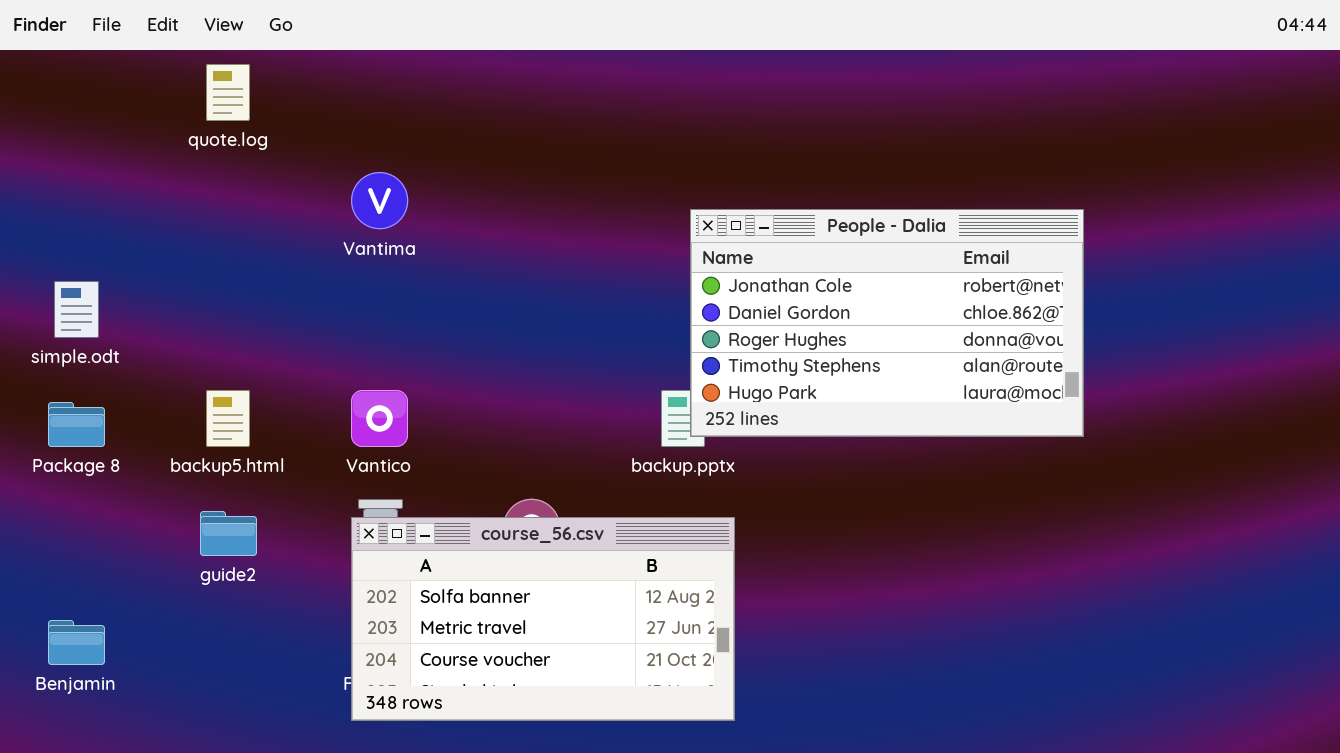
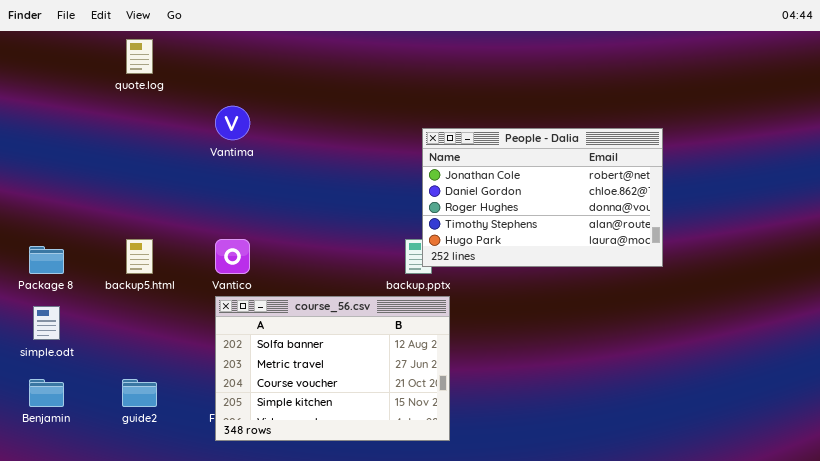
simple.odt: [54,281,99,338] -> [33,306,60,340], moved
guide2: [200,511,257,556] -> [122,379,157,407], moved
course_56.csv: [351,517,735,721] -> [215,296,450,441], resized

